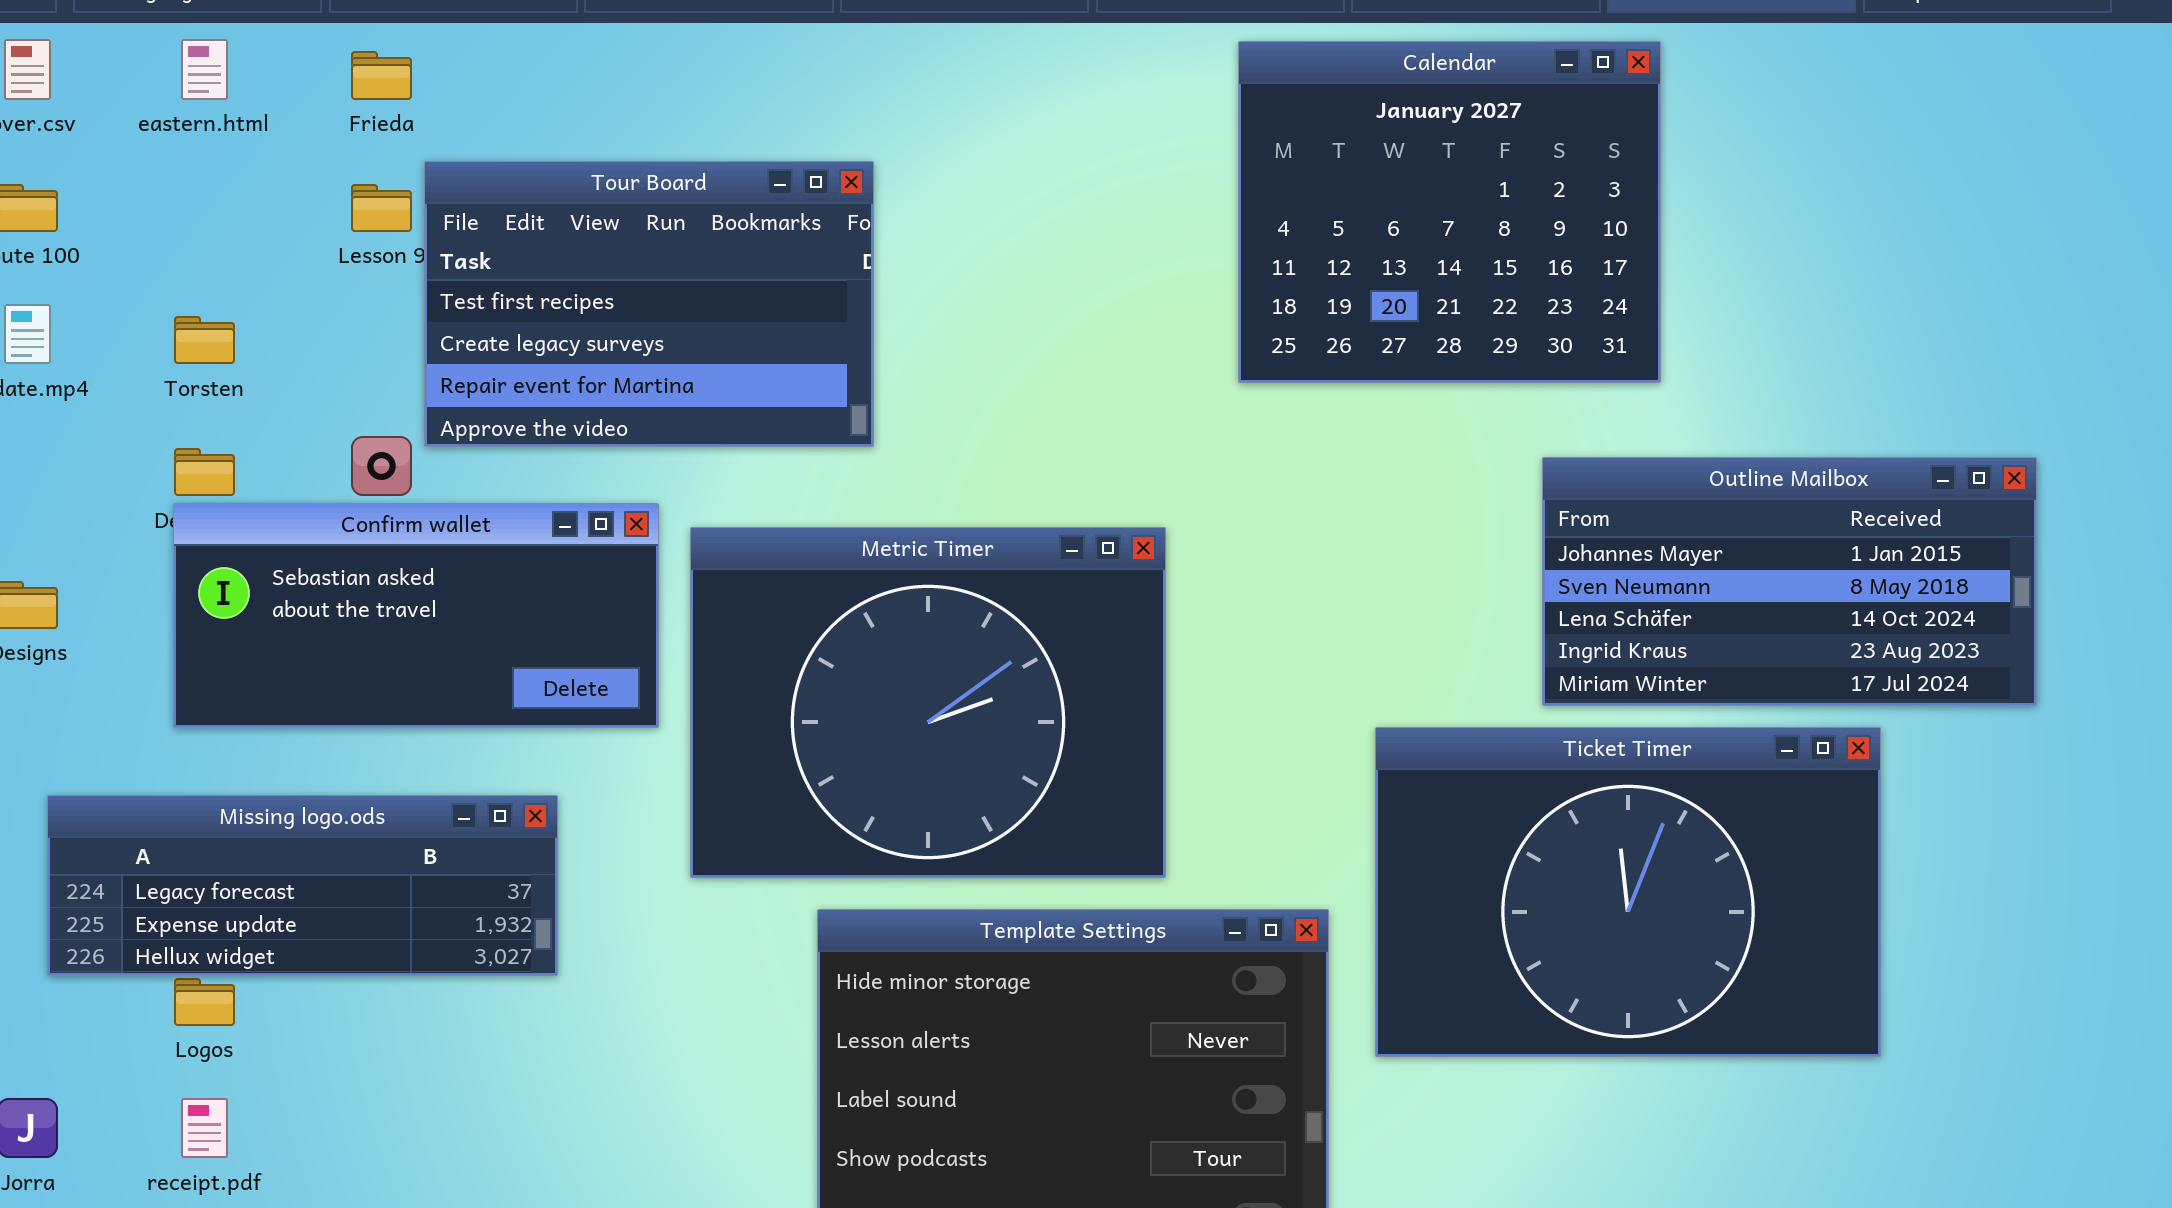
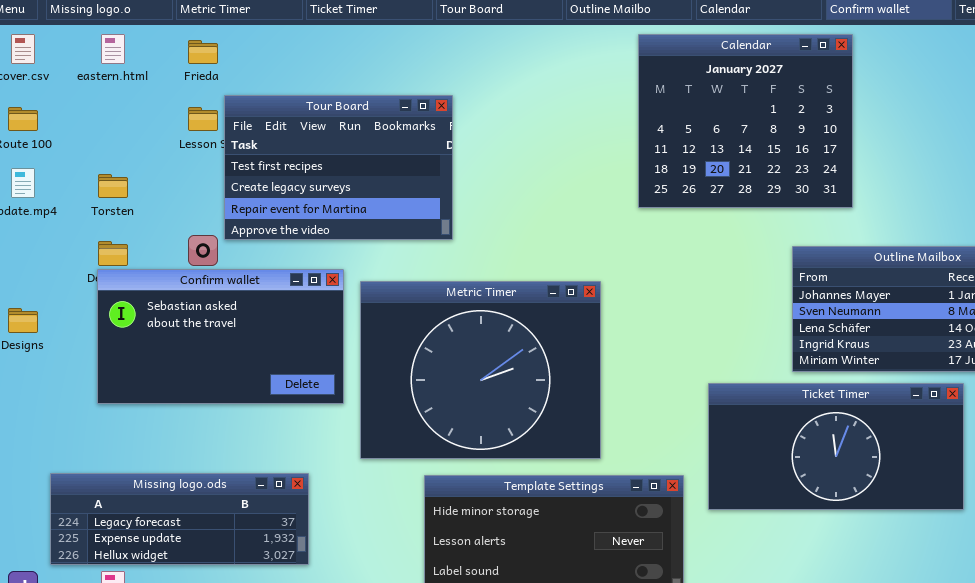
Confirm wallet: [173,503,659,728] -> [97,269,344,404], resized
Ticket Timer: [1375,727,1881,1057] -> [708,383,964,510], resized
Missing logo.ods: [47,795,558,976] -> [50,473,309,565], moved

